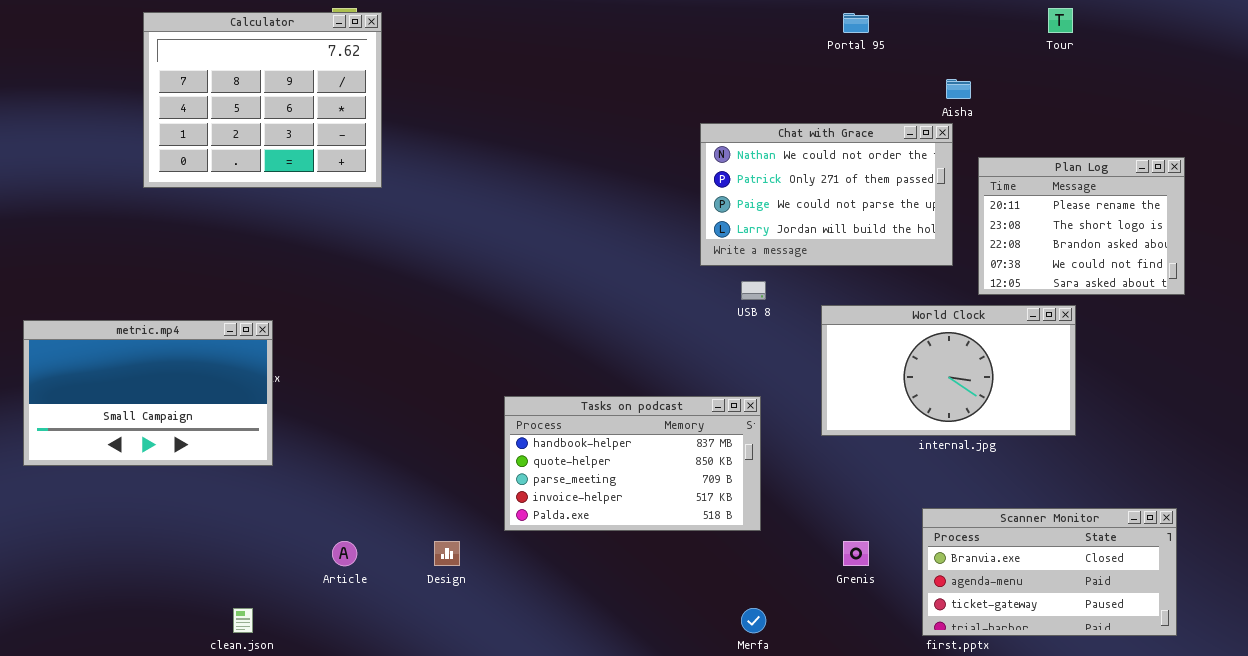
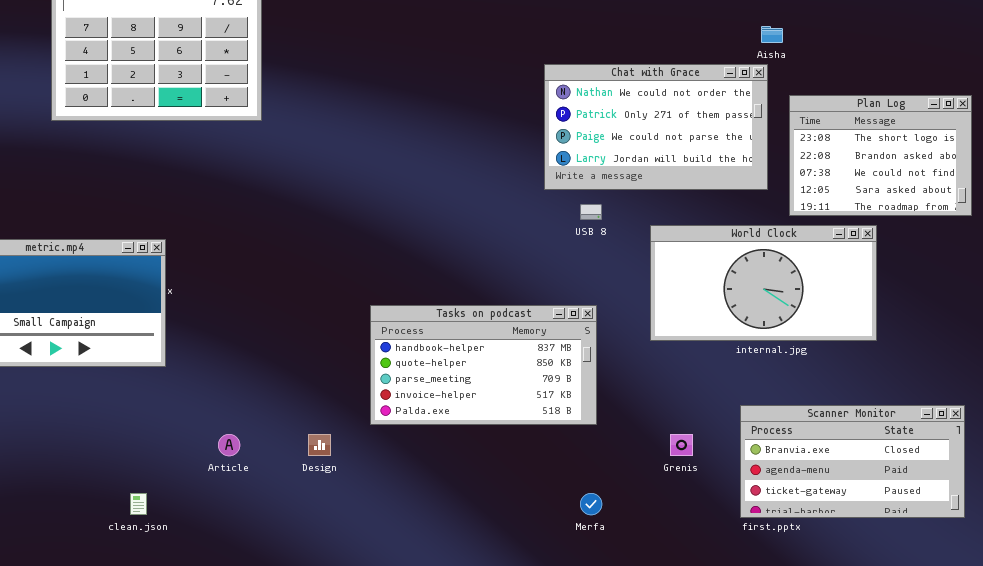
Plan Log: [978,157,1185,295] -> [789,95,972,216], scrolled down 1 row

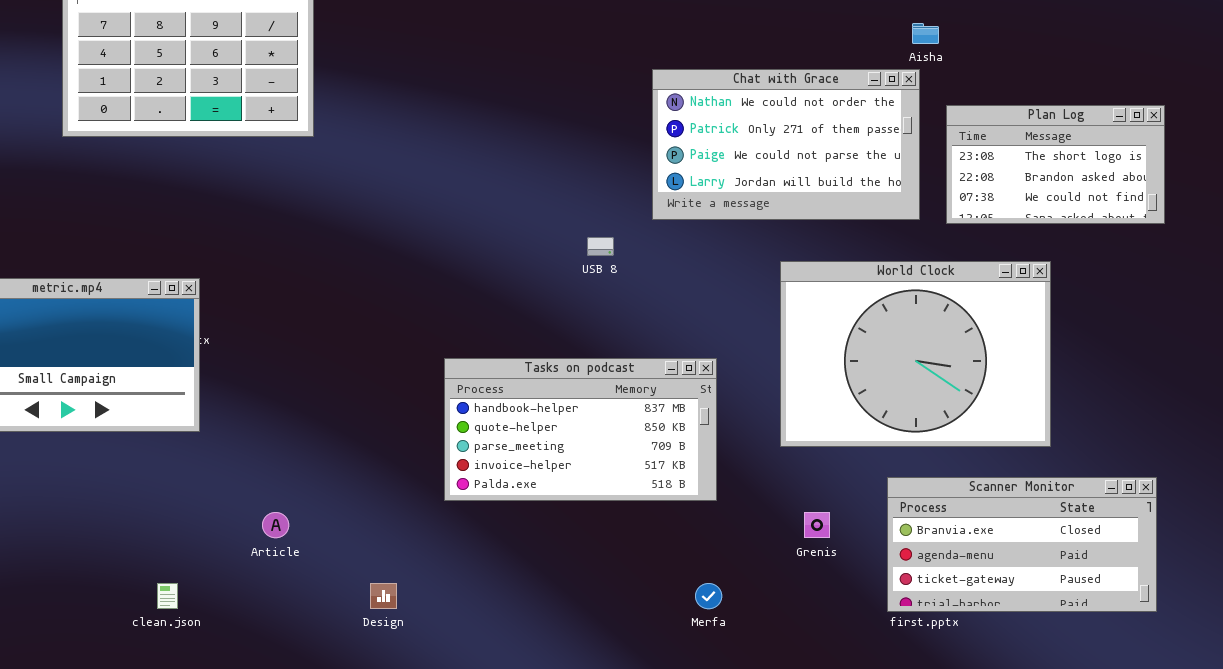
Plan Log: [789,95,972,216] -> [946,105,1165,224], resized
USB 8: [580,204,602,220] -> [587,237,614,256], moved
World Clock: [650,225,877,341] -> [780,261,1051,447], resized
Design: [308,434,331,456] -> [370,583,397,609], moved

